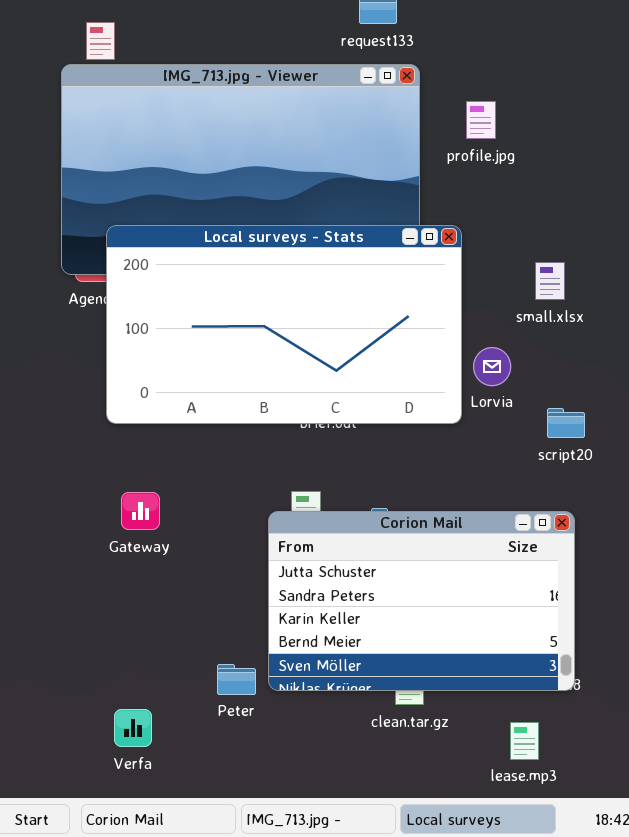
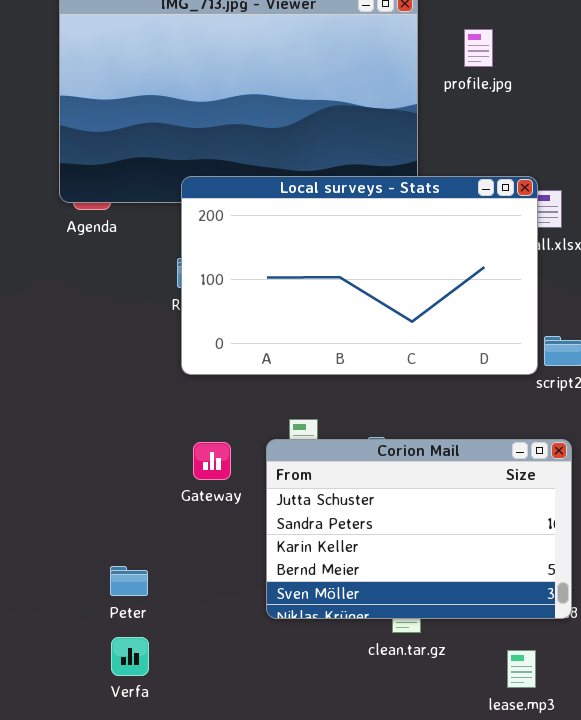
Local surveys - Stats: [106,225,462,424] -> [181,176,538,375], moved
Gateway: [121,492,160,530] -> [193,442,231,480], moved
Peter: [217,664,256,695] -> [110,566,148,596], moved

